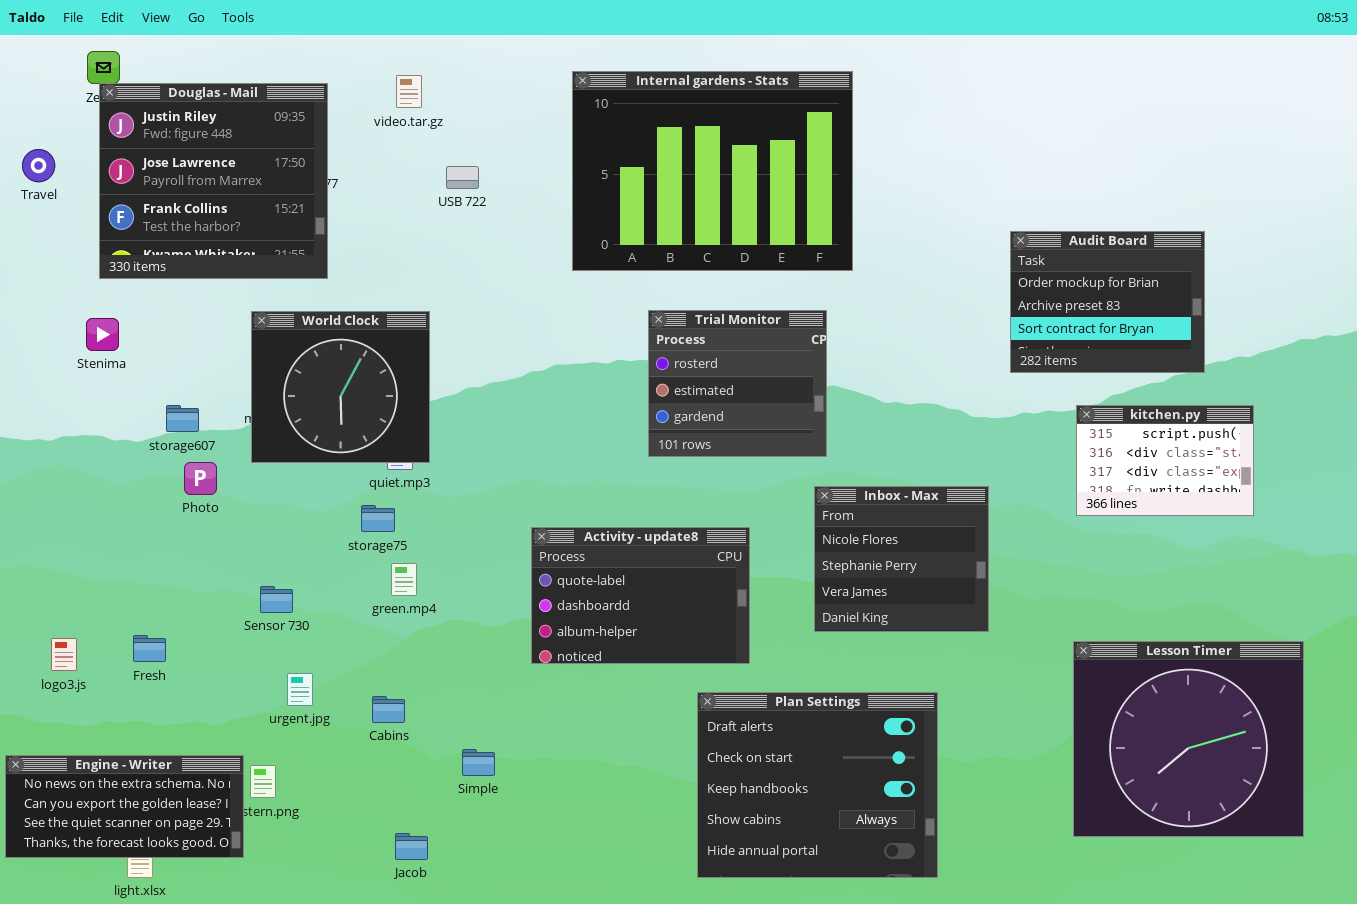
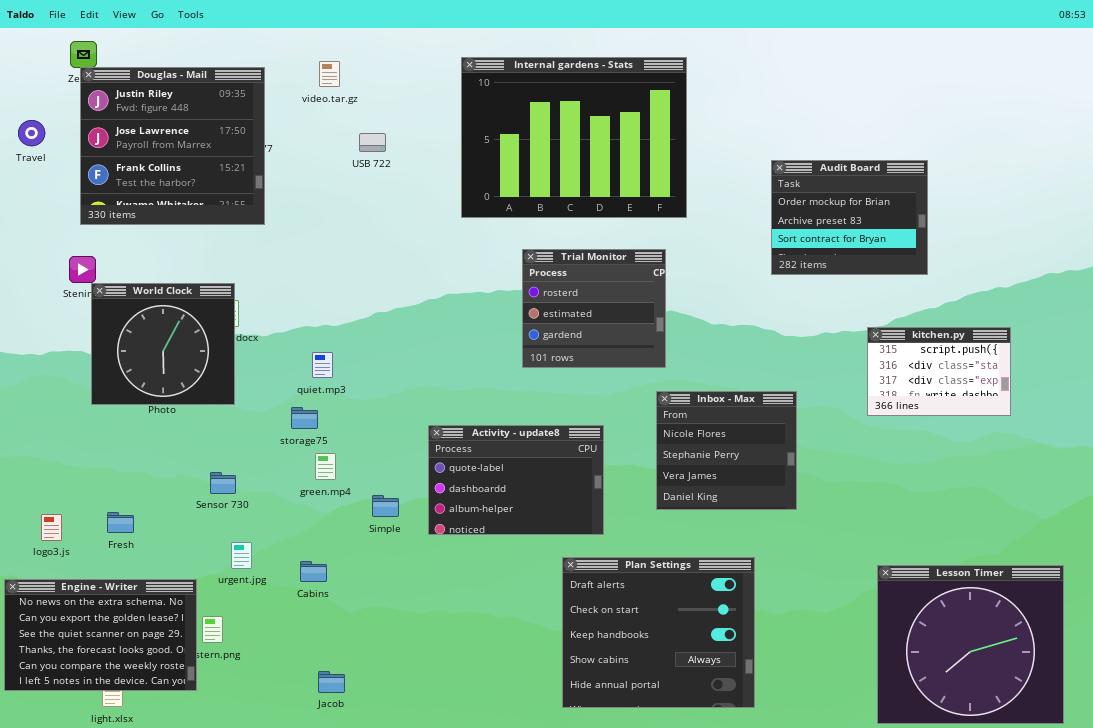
Audit Board: [1010,231,1205,373] -> [771,160,928,275], moved
World Clock: [251,311,430,463] -> [91,283,235,405], moved
Lesson Timer: [1073,641,1304,837] -> [877,565,1064,724], moved
Simple: [462,749,495,776] -> [372,495,399,517], moved
Engine - Writer: [5,755,244,858] -> [4,579,197,691], resized

